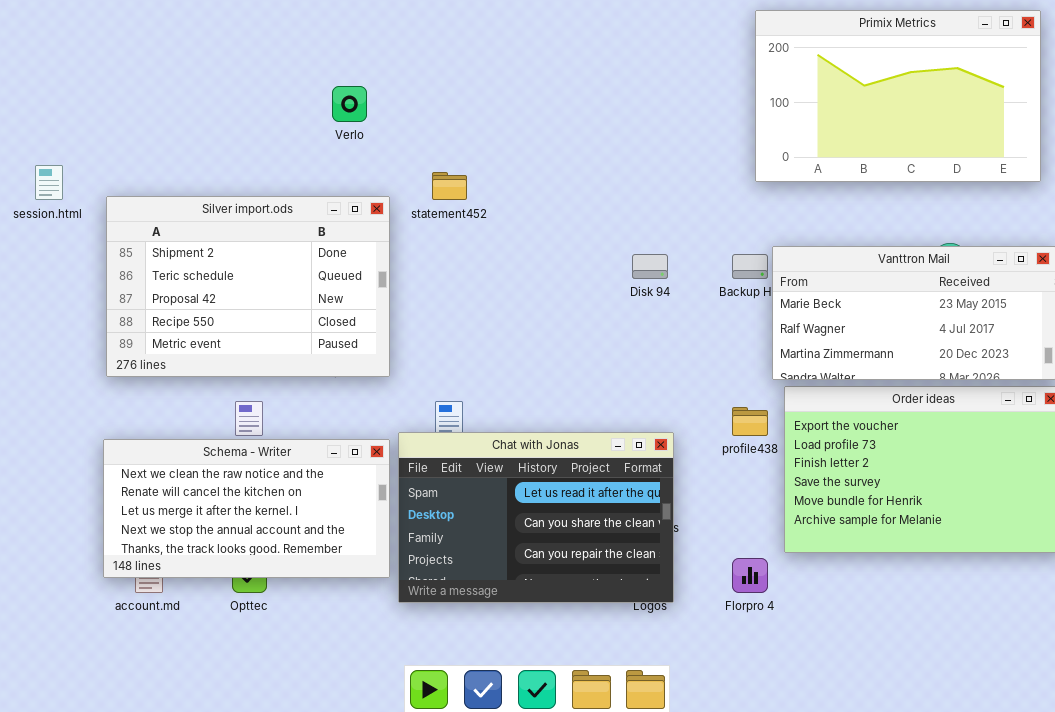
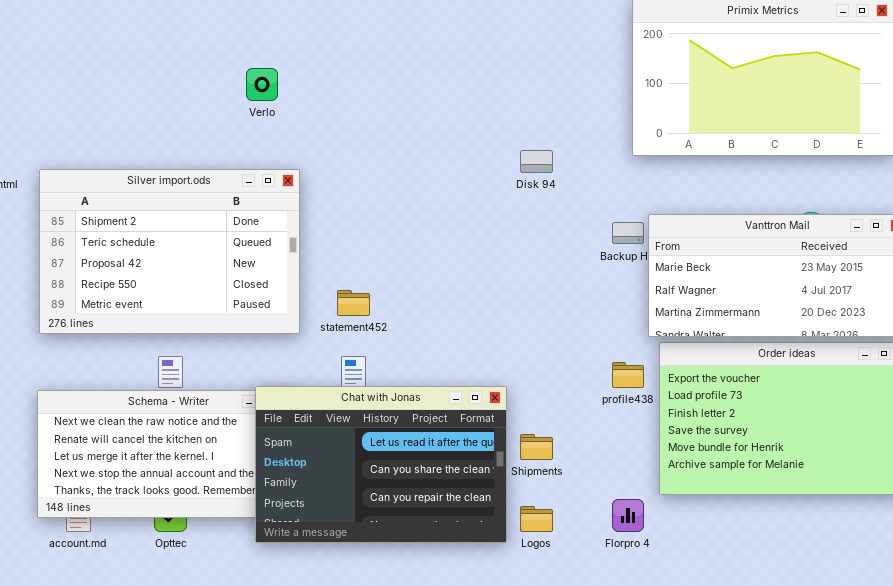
statement452: [432,172,467,200] -> [337,290,370,316], moved
Disk 94: [632,254,668,279] -> [520,150,553,173], moved
Chat with Jonas: [398,432,674,603] -> [255,386,507,543], moved

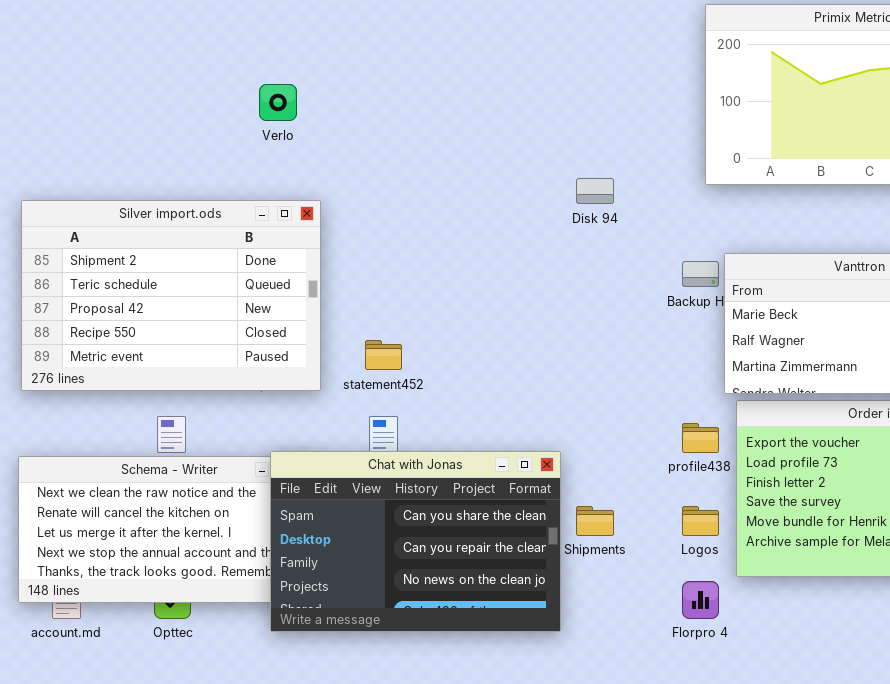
Chat with Jonas: [255,386,507,543] -> [270,451,561,632], scrolled down 1 row
Logos: [520,506,553,532] -> [682,506,719,536], moved

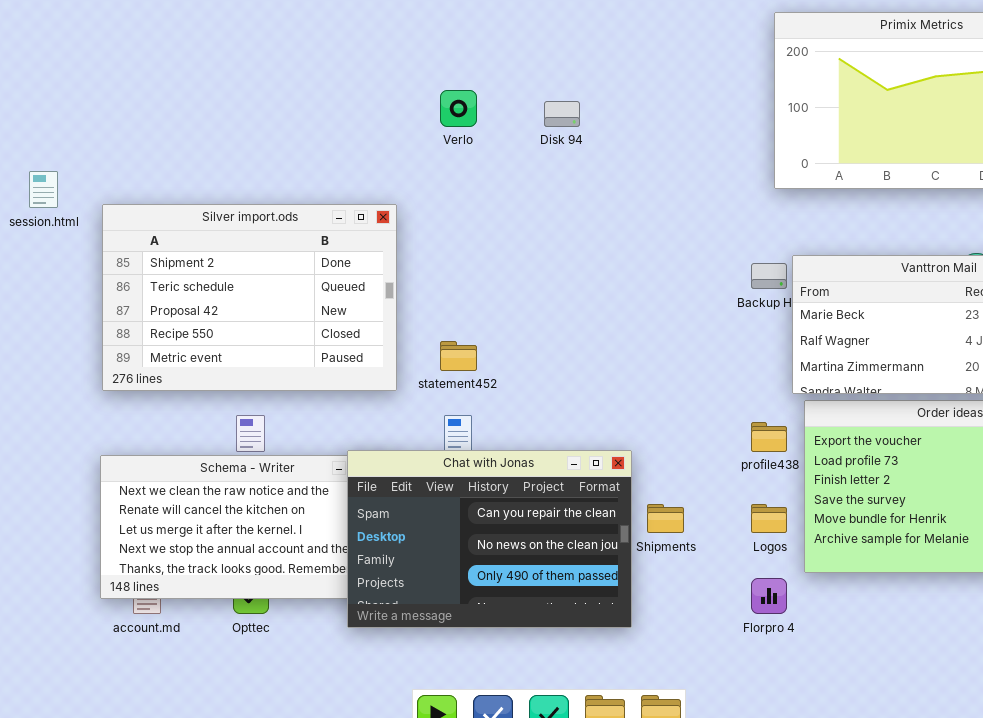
Verlo: [259,84,297,121] -> [440,90,477,127], moved
Disk 94: [576,178,614,204] -> [544,101,580,127], moved
Chat with Jonas: [270,451,561,632] -> [347,450,632,628], scrolled down 1 row

